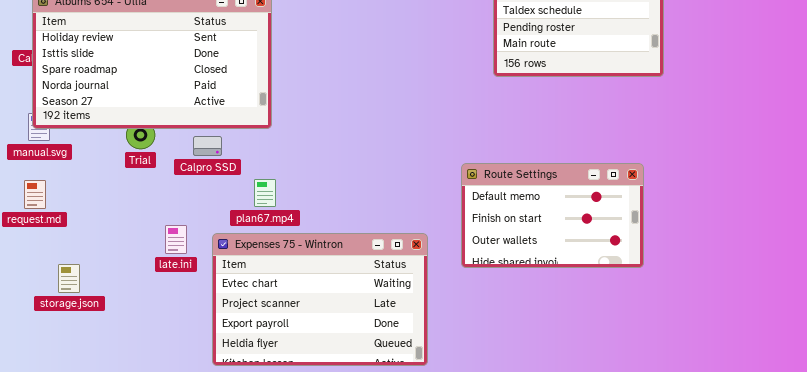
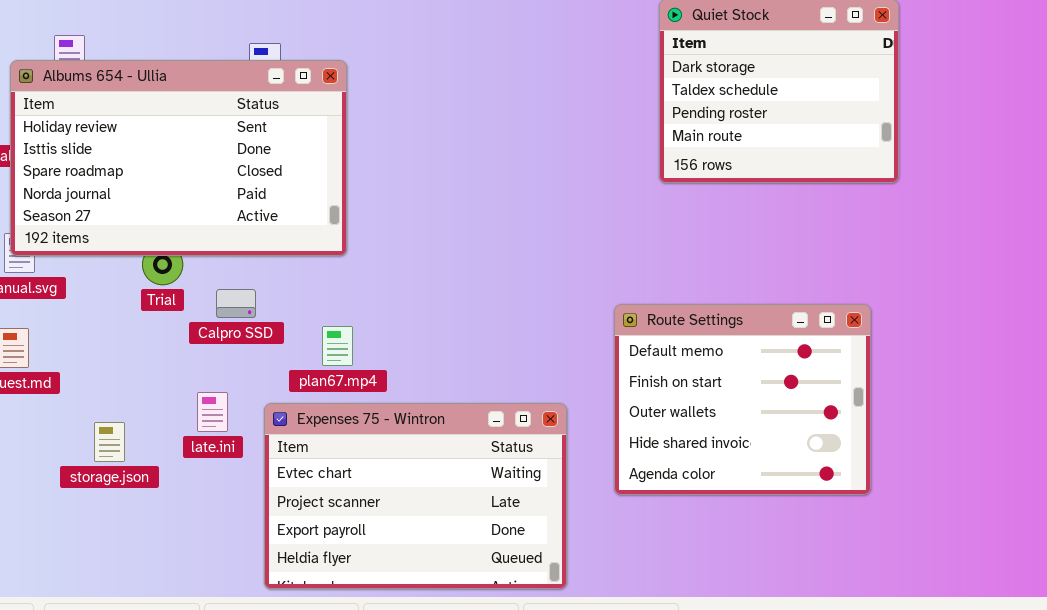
Calpro SSD: [193,136,222,156] -> [216,289,256,318], moved
Route Settings: [461,163,644,268] -> [614,304,871,495], resized
storage.json: [58,264,80,293] -> [94,422,125,462], moved

